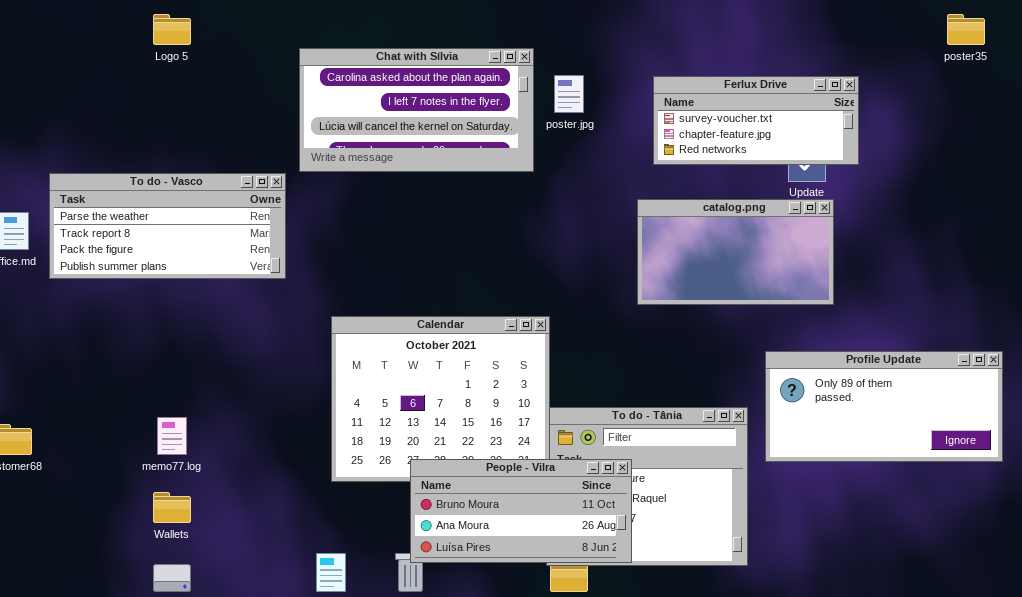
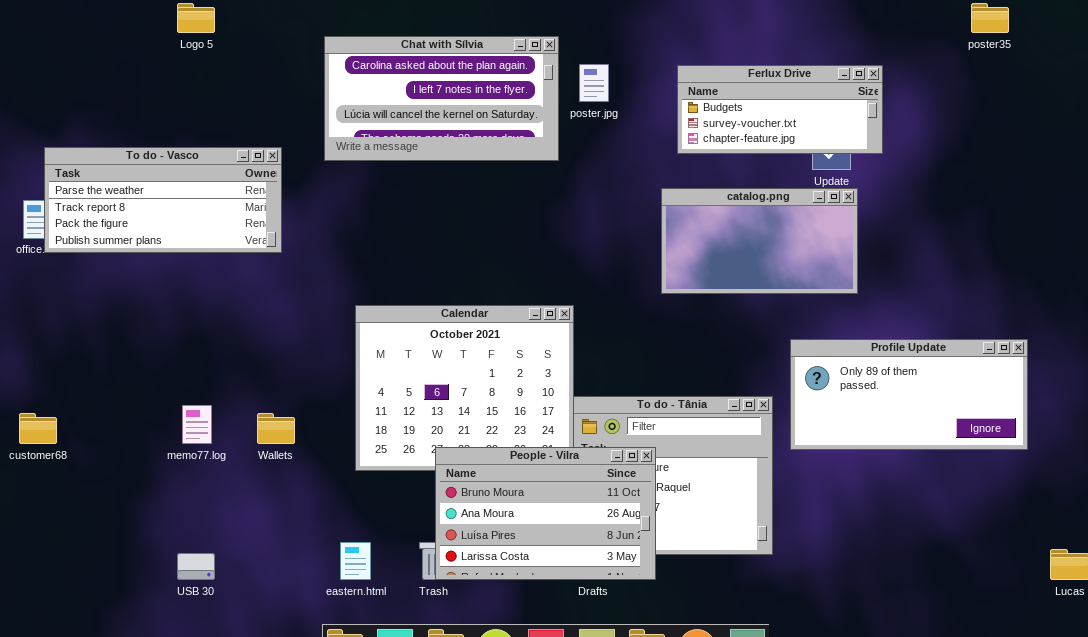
Ferlux Drive: [653,76,859,165] -> [677,65,883,154], scrolled up 1 row
To do - Vasco: [49,173,286,279] -> [44,147,282,253], moved
People - Vilra: [410,459,632,563] -> [435,447,656,580], resized
Wallets: [153,492,191,523] -> [257,413,295,444], moved

